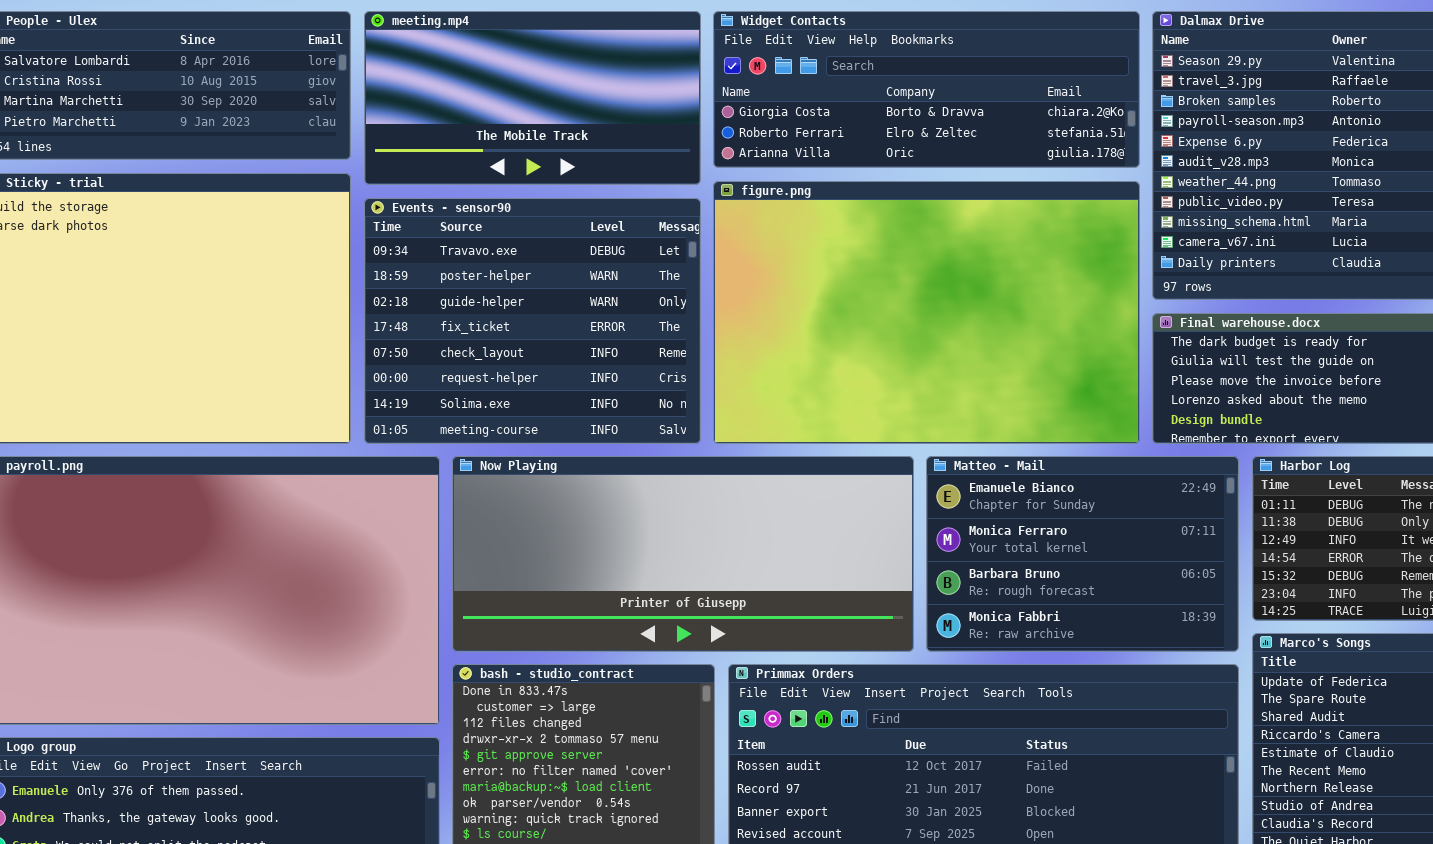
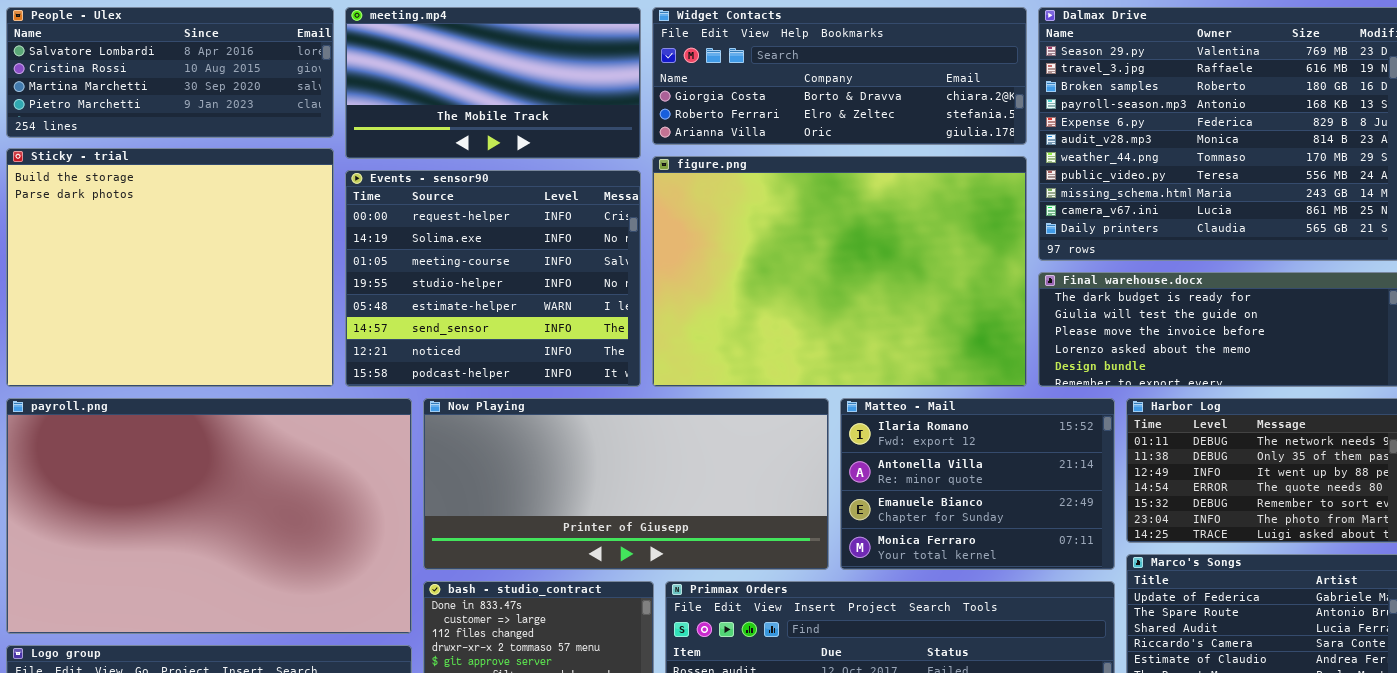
Events - sensor90: [364,198,701,444] -> [345,170,641,387], scrolled down 5 rows
Matteo - Mail: [926,456,1239,652] -> [840,398,1115,570], scrolled up 2 rows

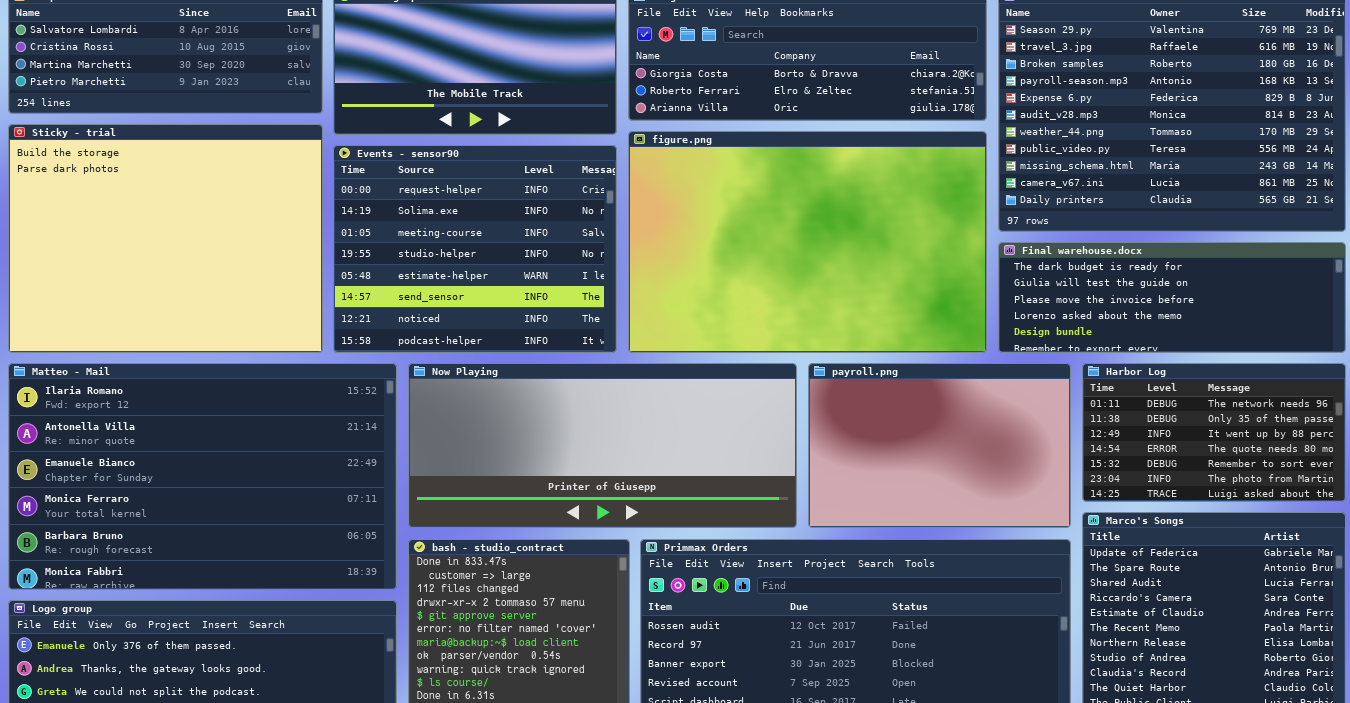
payroll.png: [6,398,412,634] -> [808,363,1071,528], moved, resized
Matteo - Mail: [840,398,1115,570] -> [8,363,397,590], moved, resized

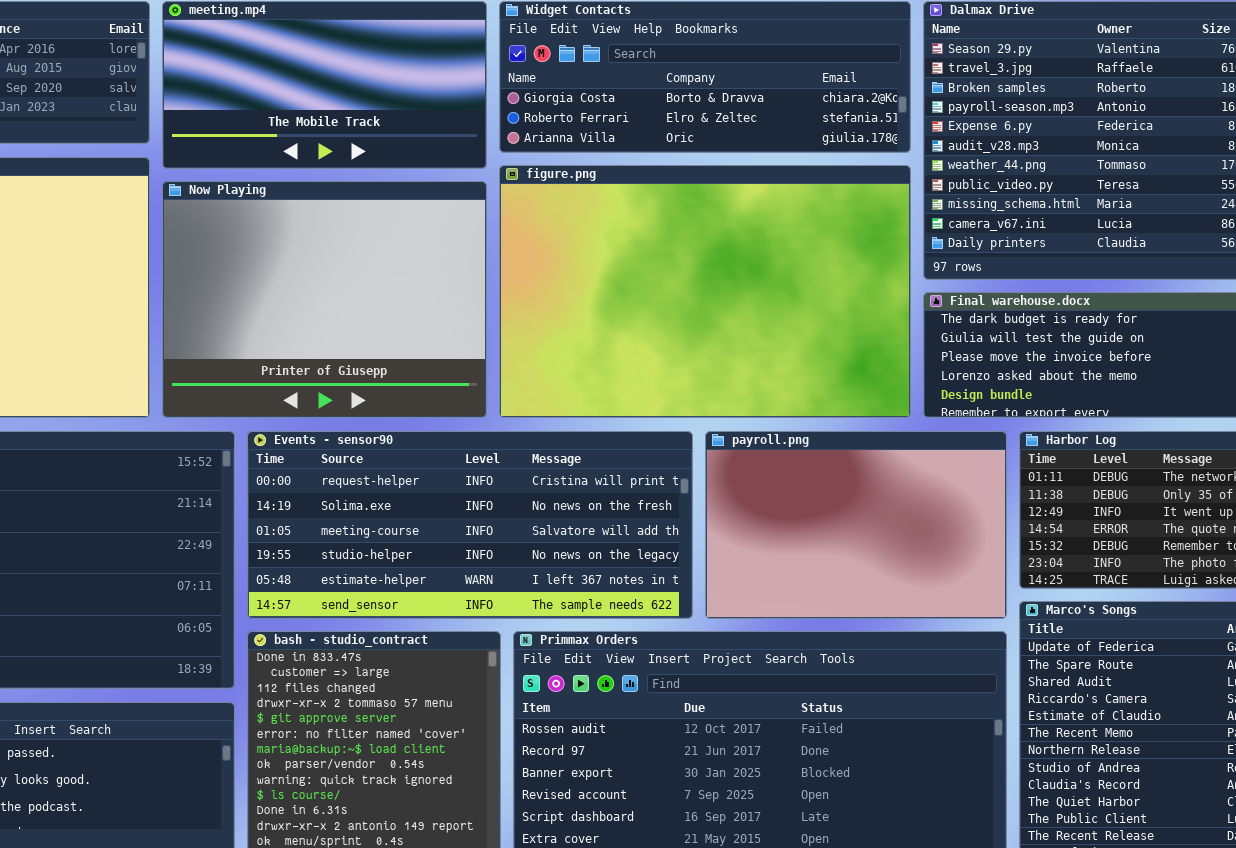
Events - sensor90: [333,145,617,353] -> [247,431,693,619], moved, resized
Now Playing: [408,363,797,528] -> [162,181,487,418], moved, resized

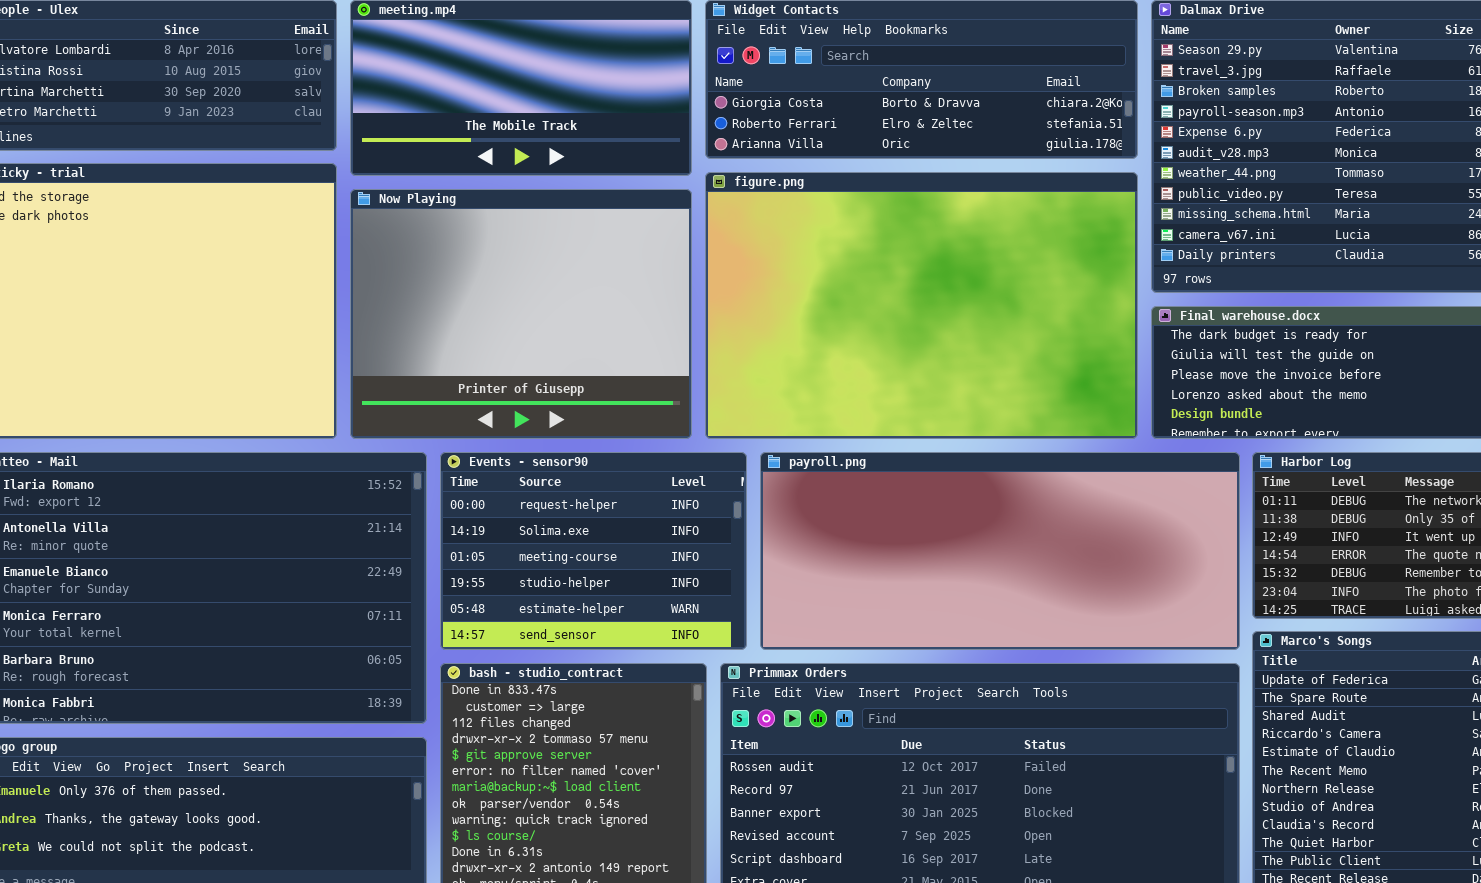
Events - sensor90: [247,431,693,619] -> [440,452,747,650], resized
payroll.png: [705,431,1007,619] -> [760,452,1240,650], resized

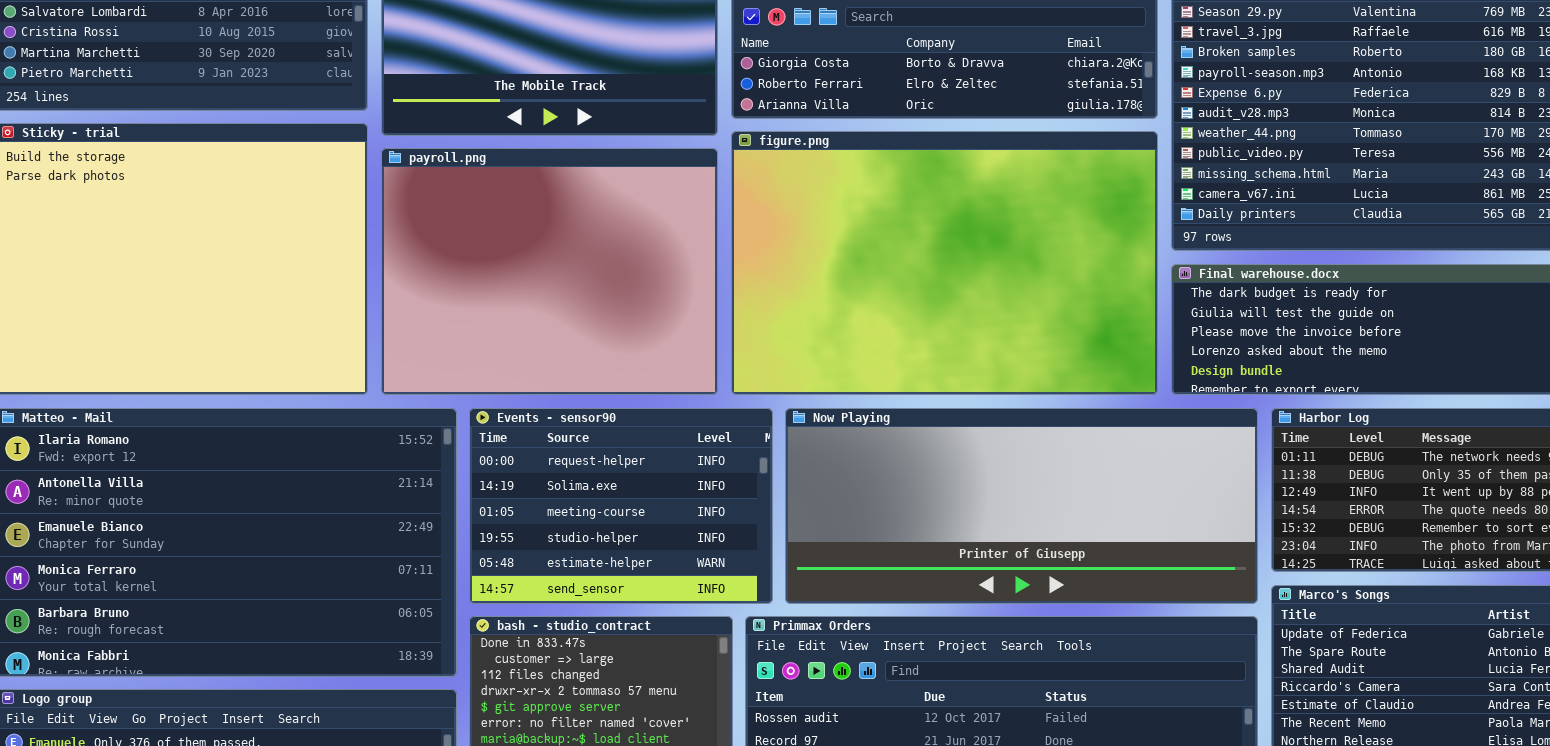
Now Playing: [350,189,692,439] -> [785,408,1258,604], moved, resized
payroll.png: [760,452,1240,650] -> [381,148,718,395], moved, resized

